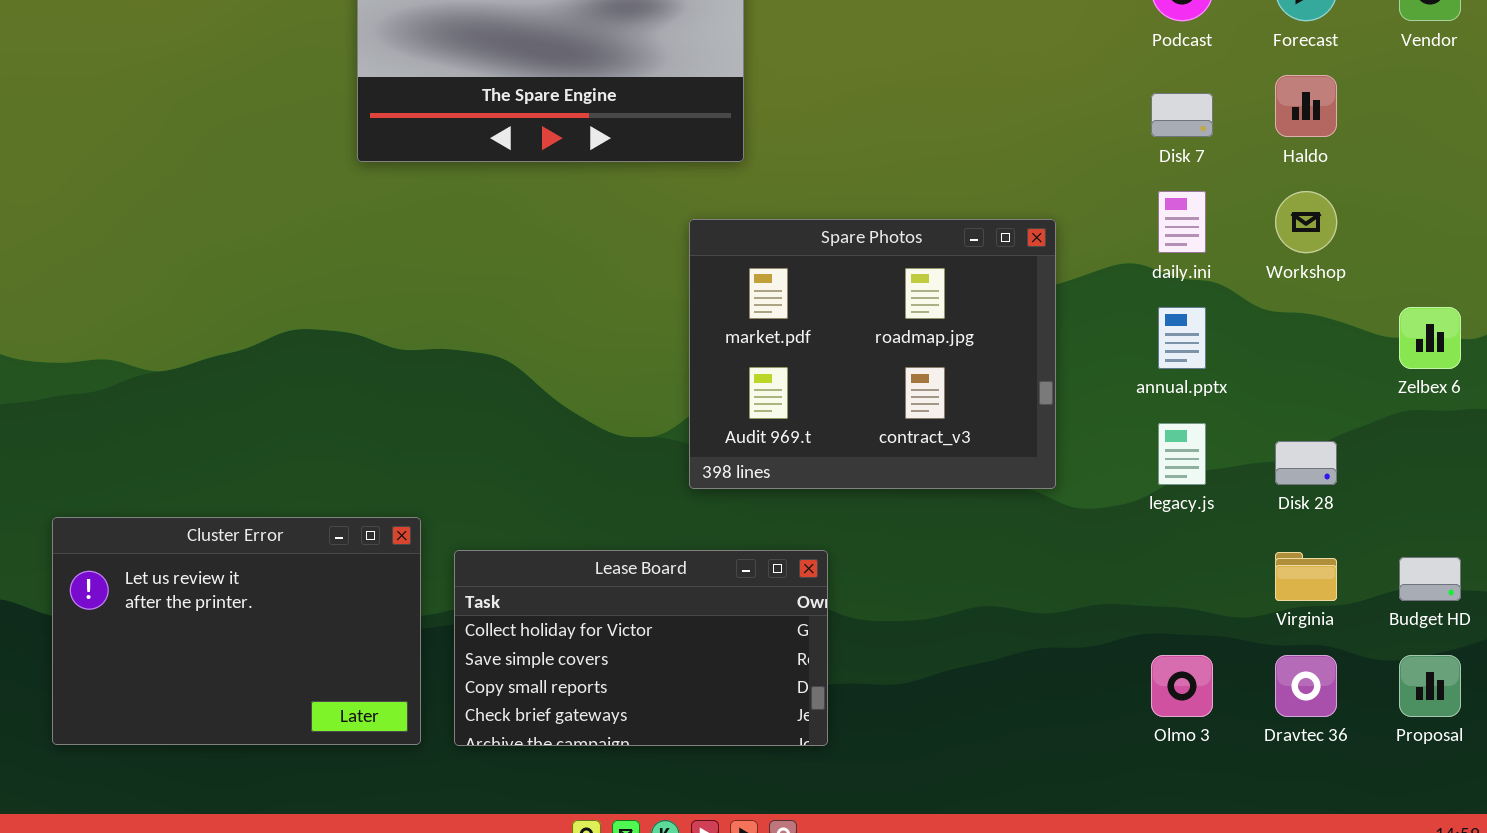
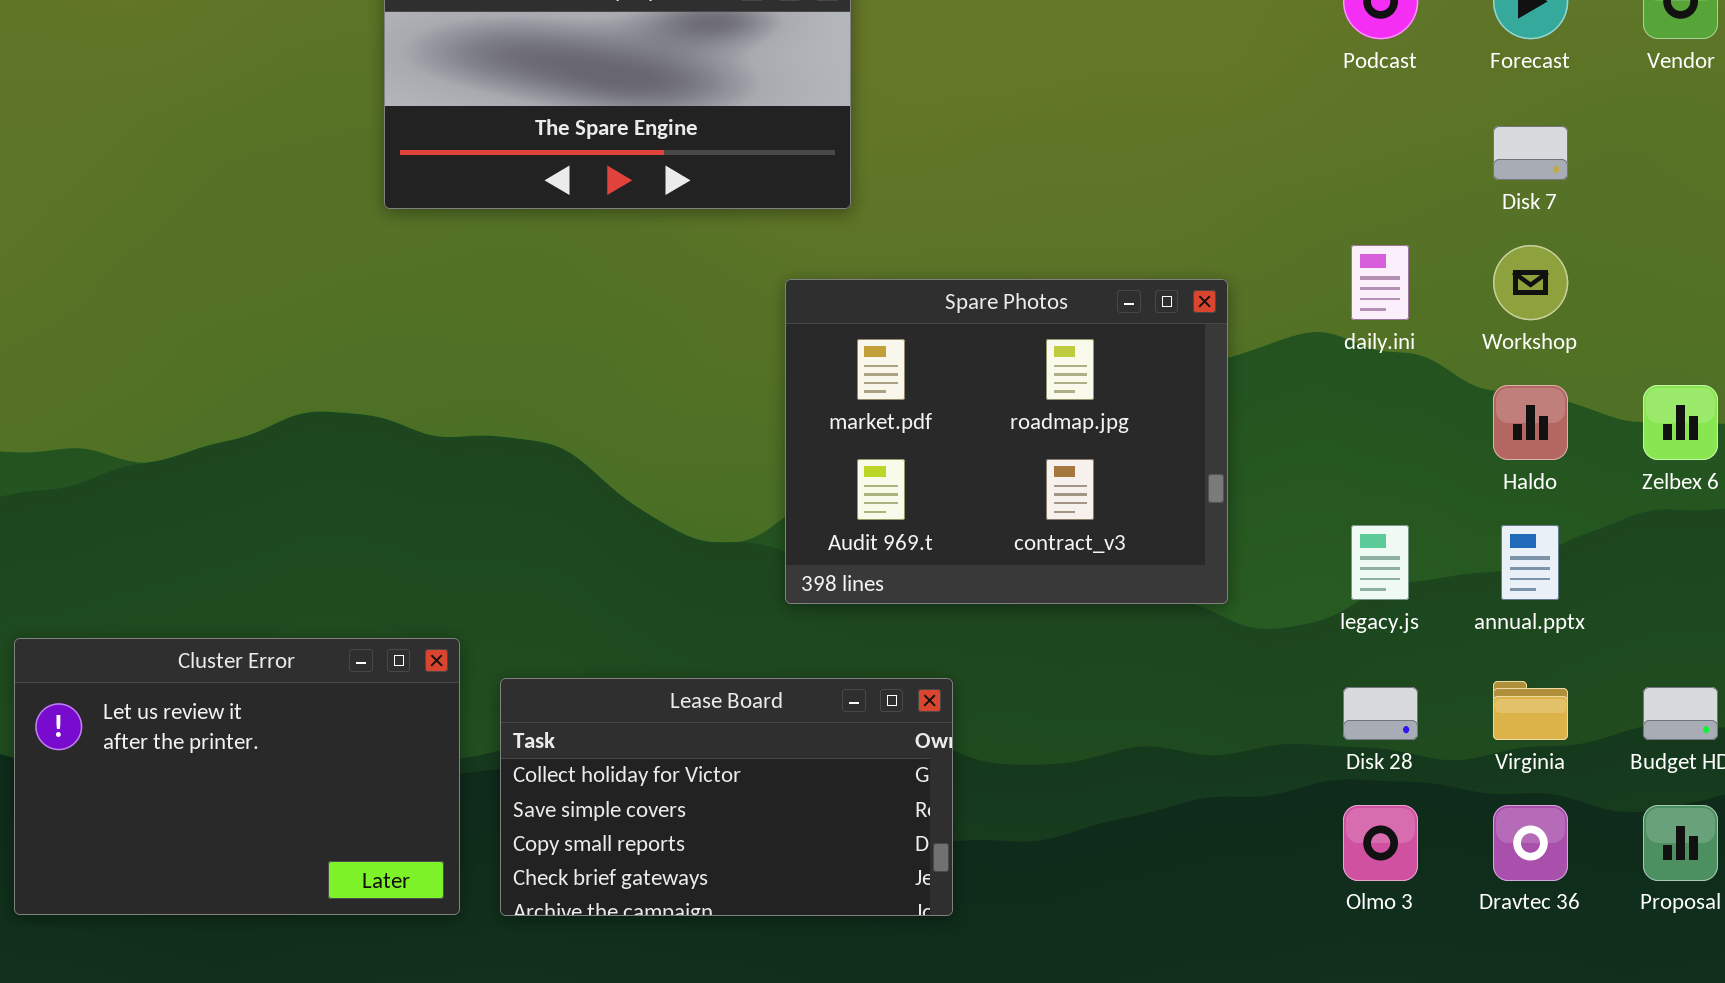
Haldo: [1275,75,1337,137] -> [1493,385,1568,460], moved
Disk 7: [1151,93,1213,137] -> [1493,126,1568,180], moved
annual.pptx: [1158,307,1206,369] -> [1501,525,1559,600], moved
Disk 28: [1275,441,1337,485] -> [1343,687,1418,740], moved

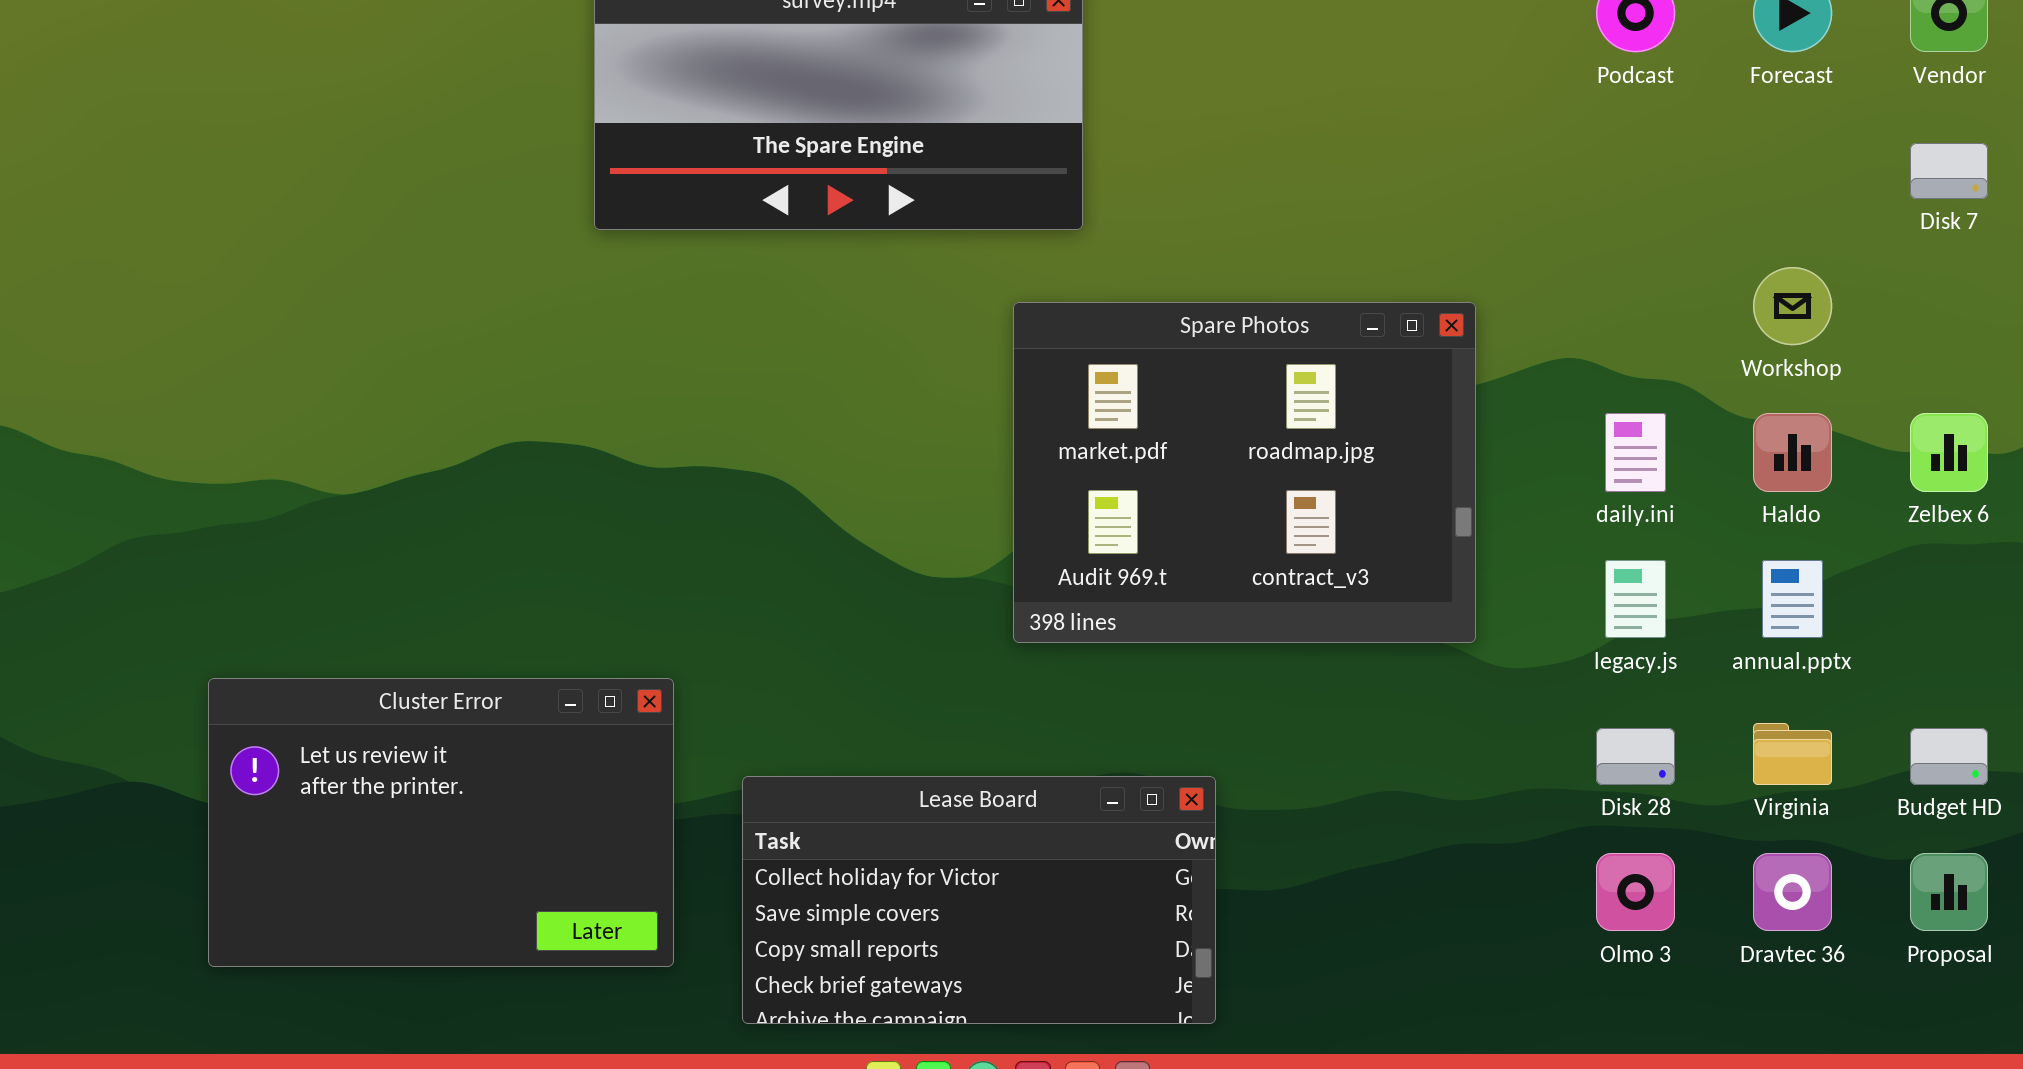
Disk 7: [1493,126,1568,180] -> [1910,143,1988,199], moved
daily.ini: [1351,245,1409,320] -> [1605,413,1666,492], moved
Lease Board: [500,678,953,916] -> [742,776,1216,1024], moved

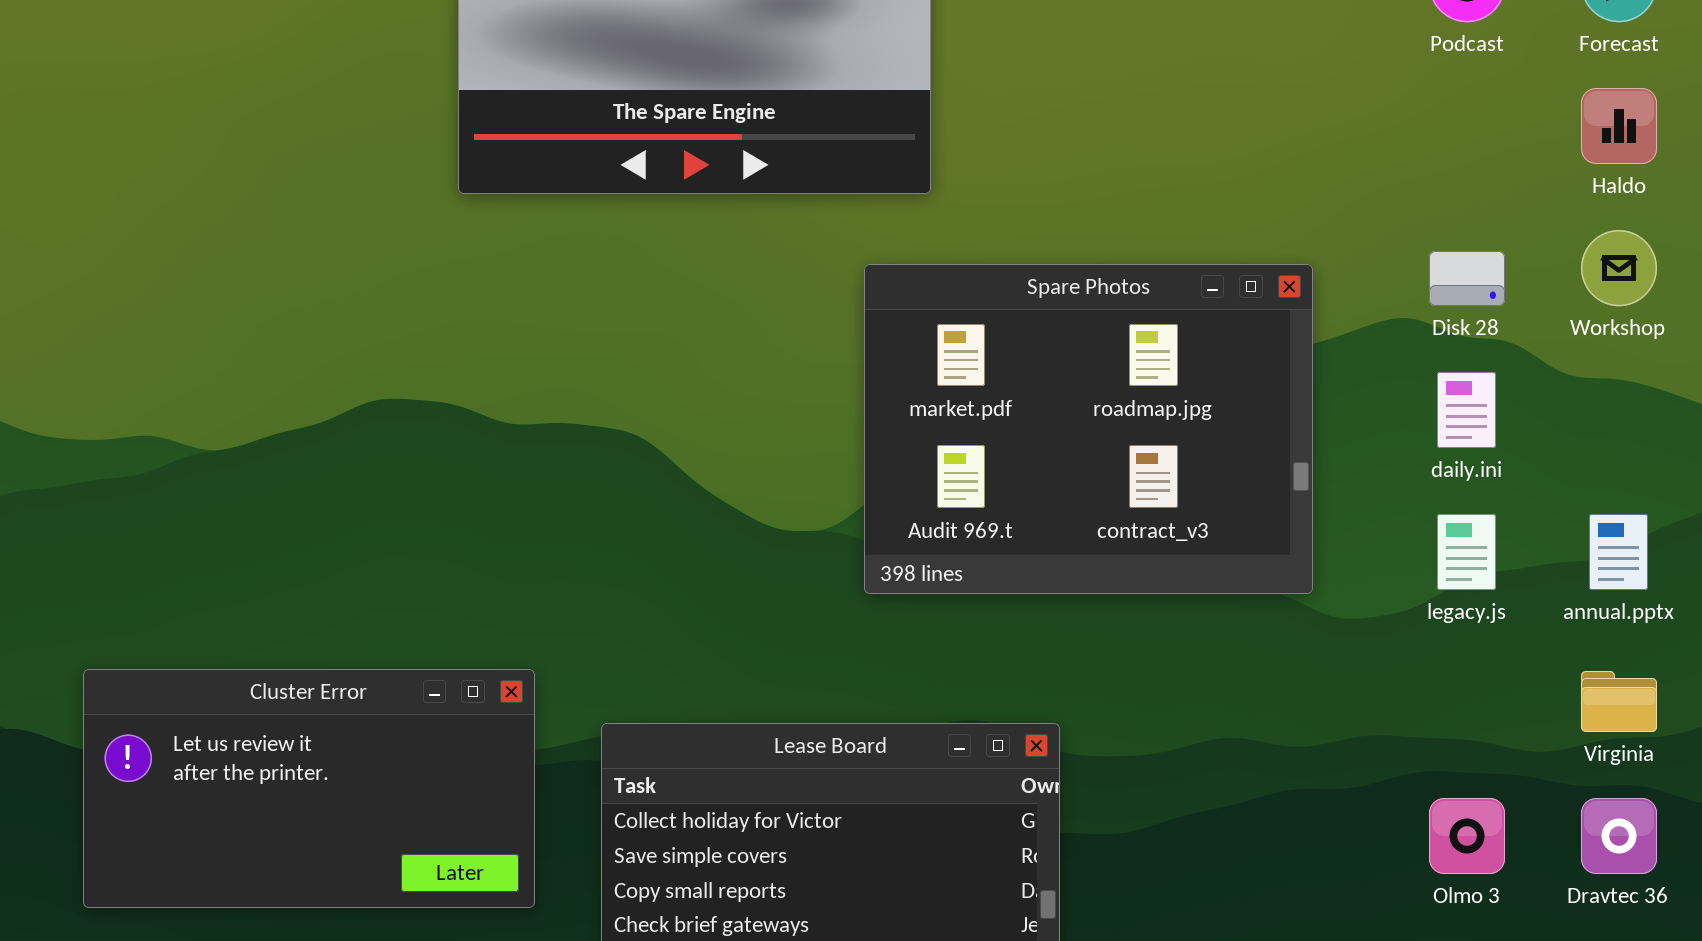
Haldo: [1753,413,1832,492] -> [1581,88,1657,164], moved
Cluster Error: [208,678,674,967] -> [83,669,535,908], resized
Disk 28: [1596,728,1675,785] -> [1429,251,1505,306], moved

